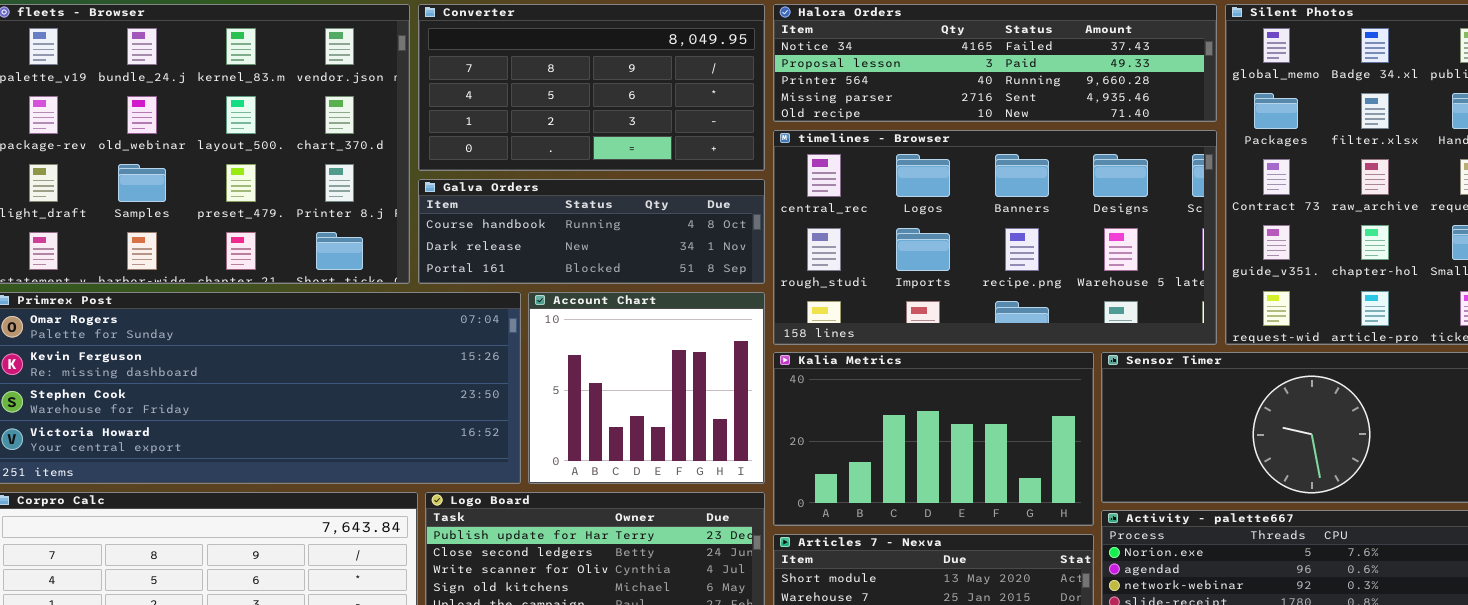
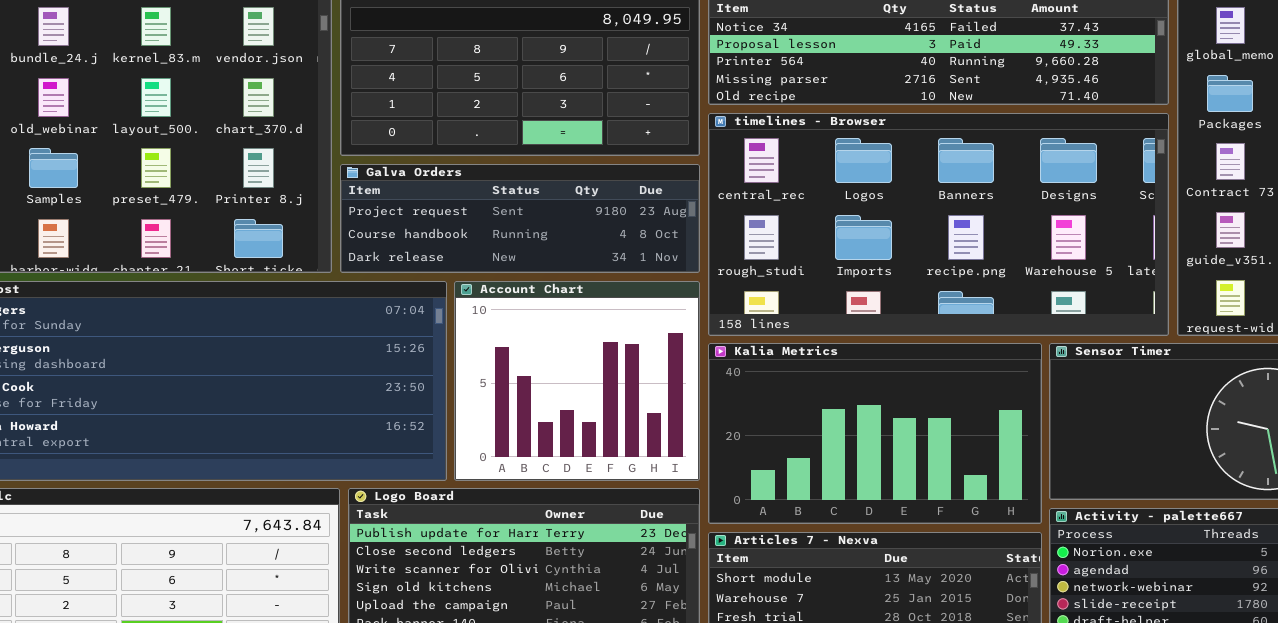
Galva Orders: [418,179,765,284] -> [340,164,700,273], scrolled up 1 row

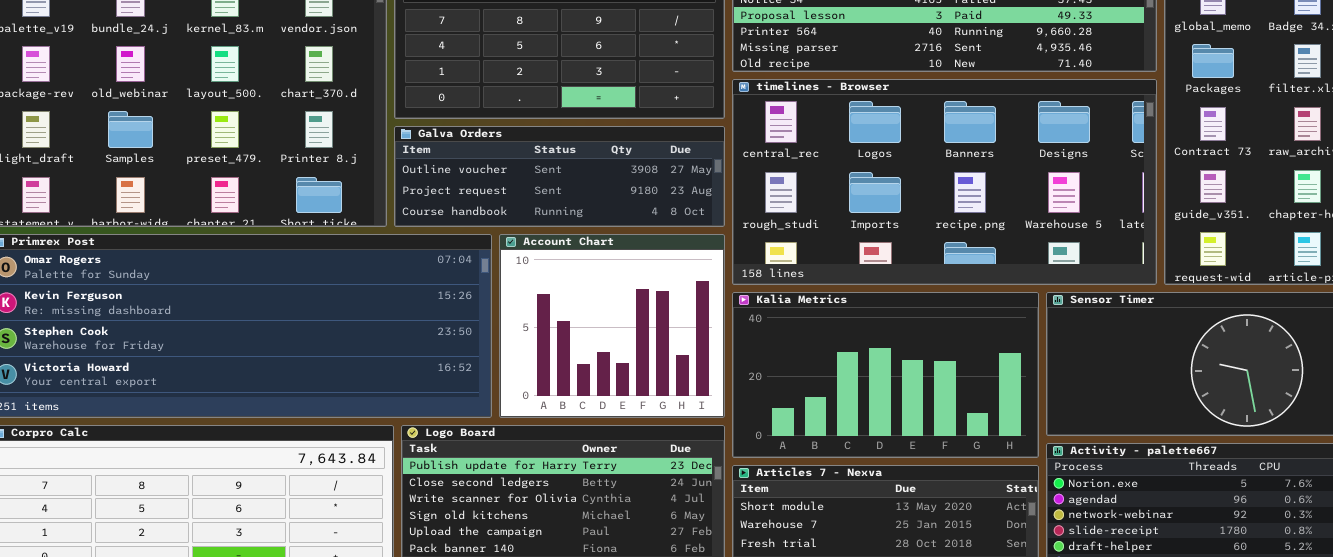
Galva Orders: [340,164,700,273] -> [394,126,725,227], scrolled up 1 row

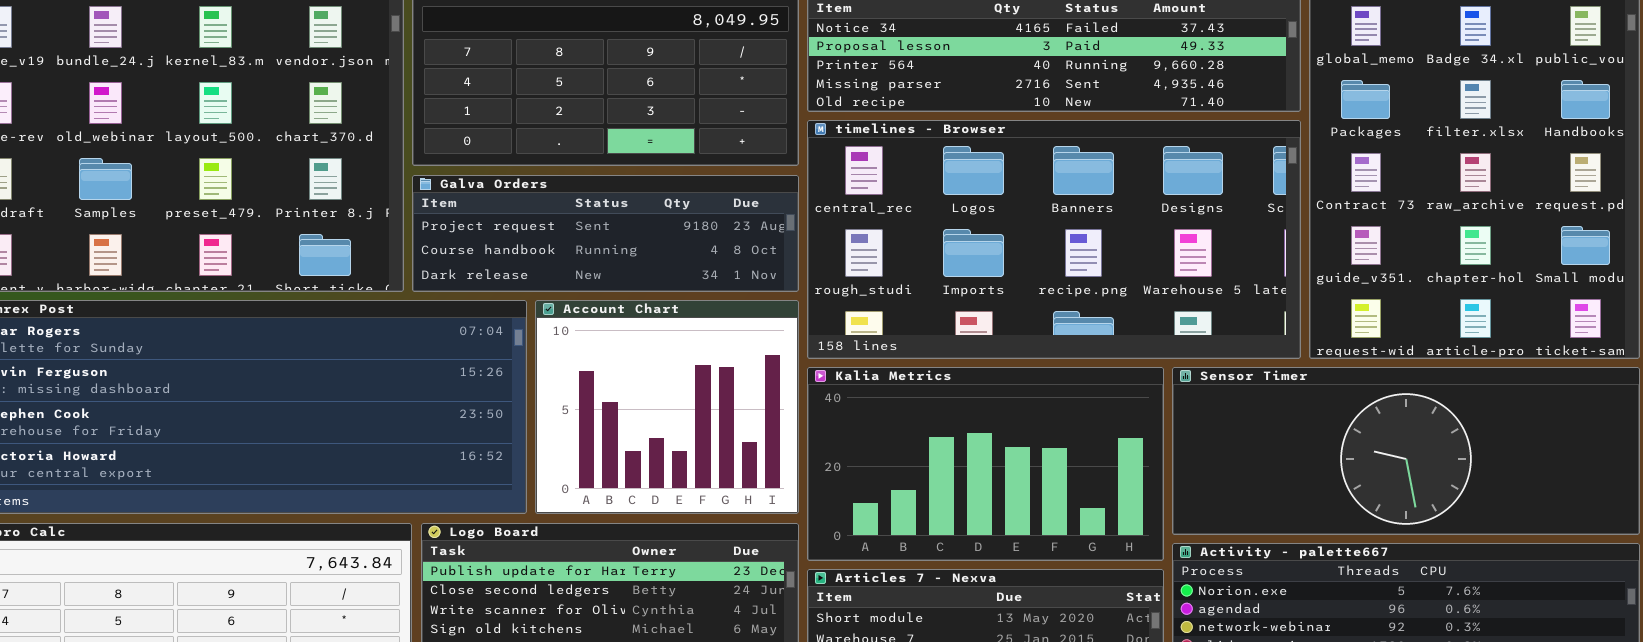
Galva Orders: [394,126,725,227] -> [412,175,799,292], scrolled down 1 row

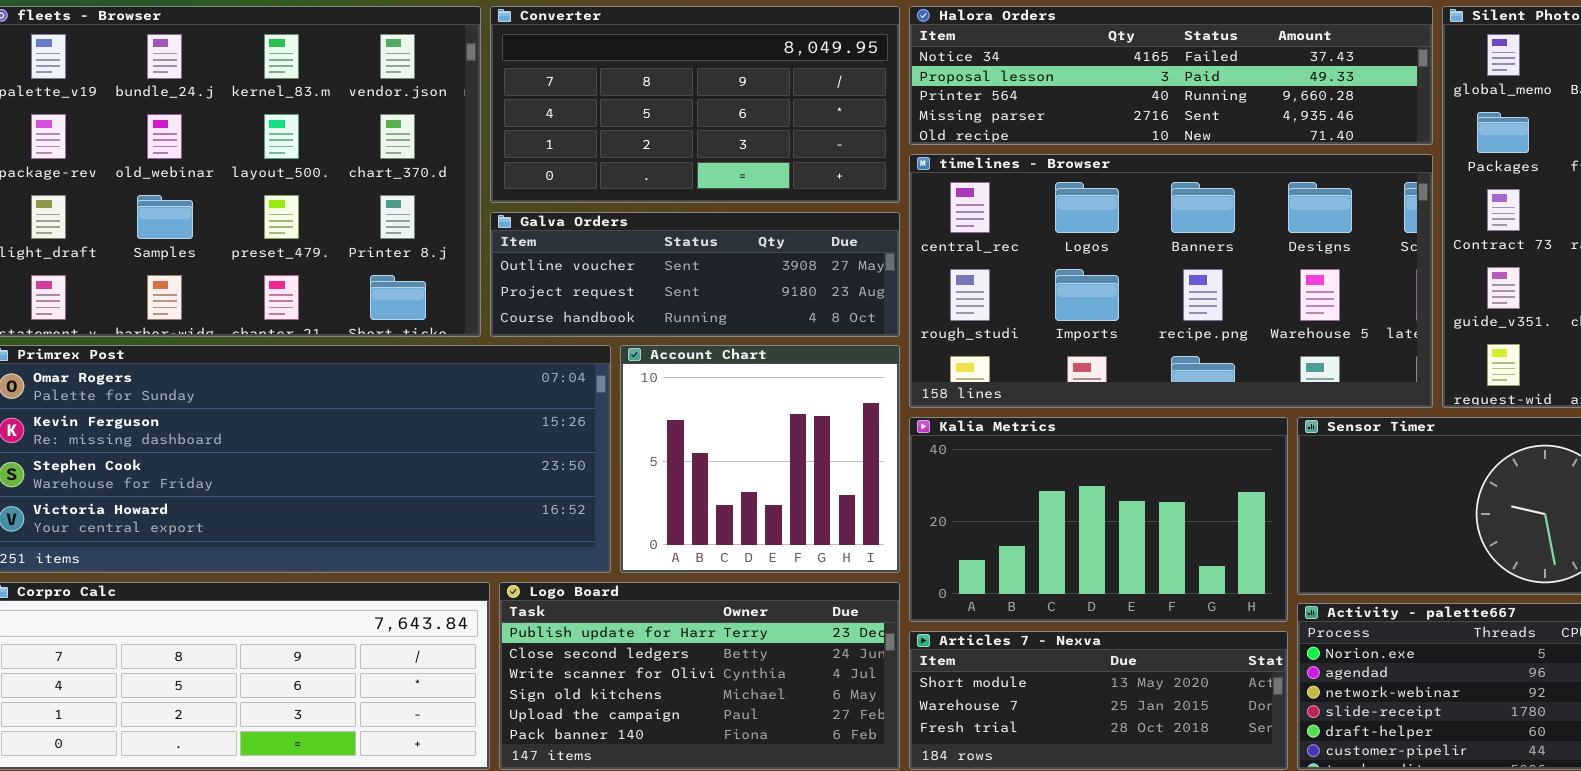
Galva Orders: [412,175,799,292] -> [490,212,900,337], scrolled up 1 row

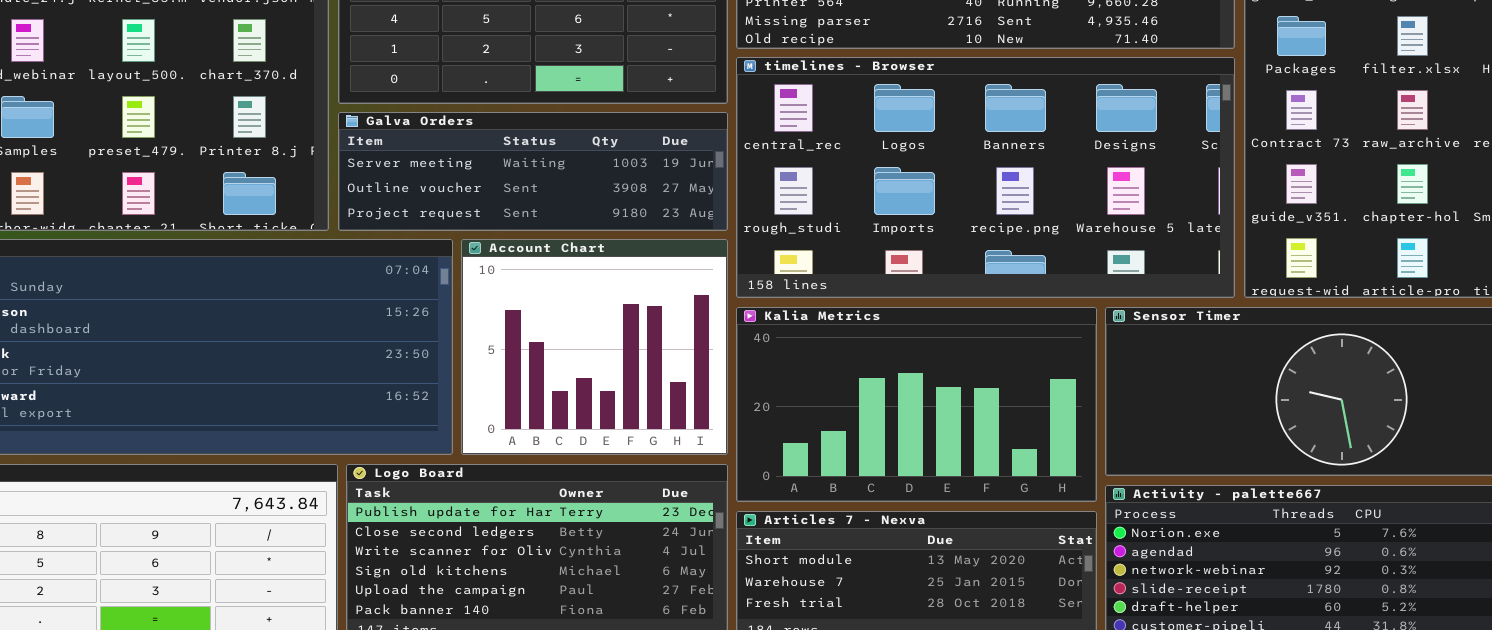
Galva Orders: [490,212,900,337] -> [338,112,728,231], scrolled up 1 row

